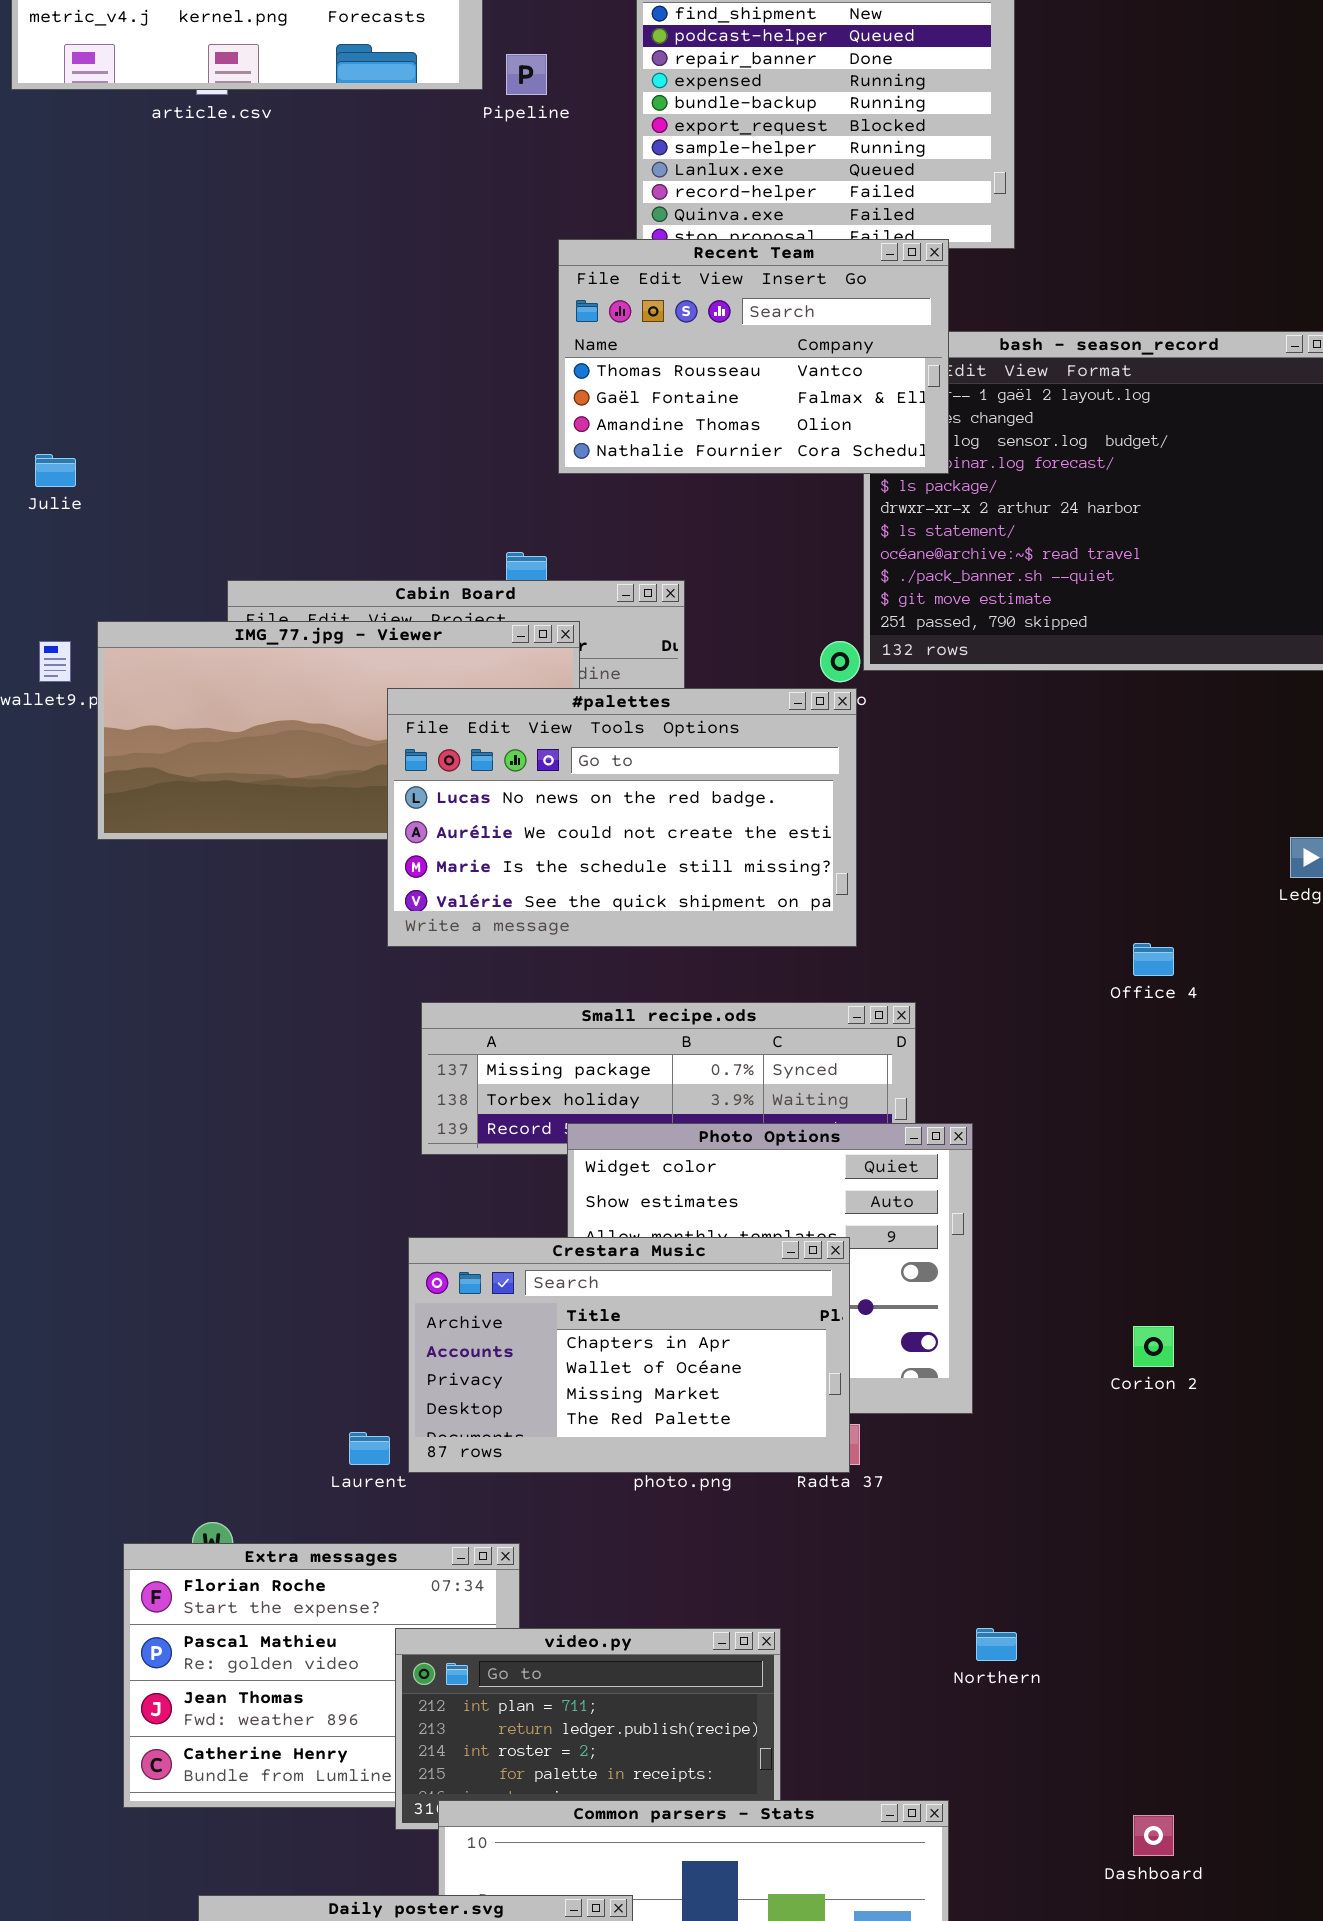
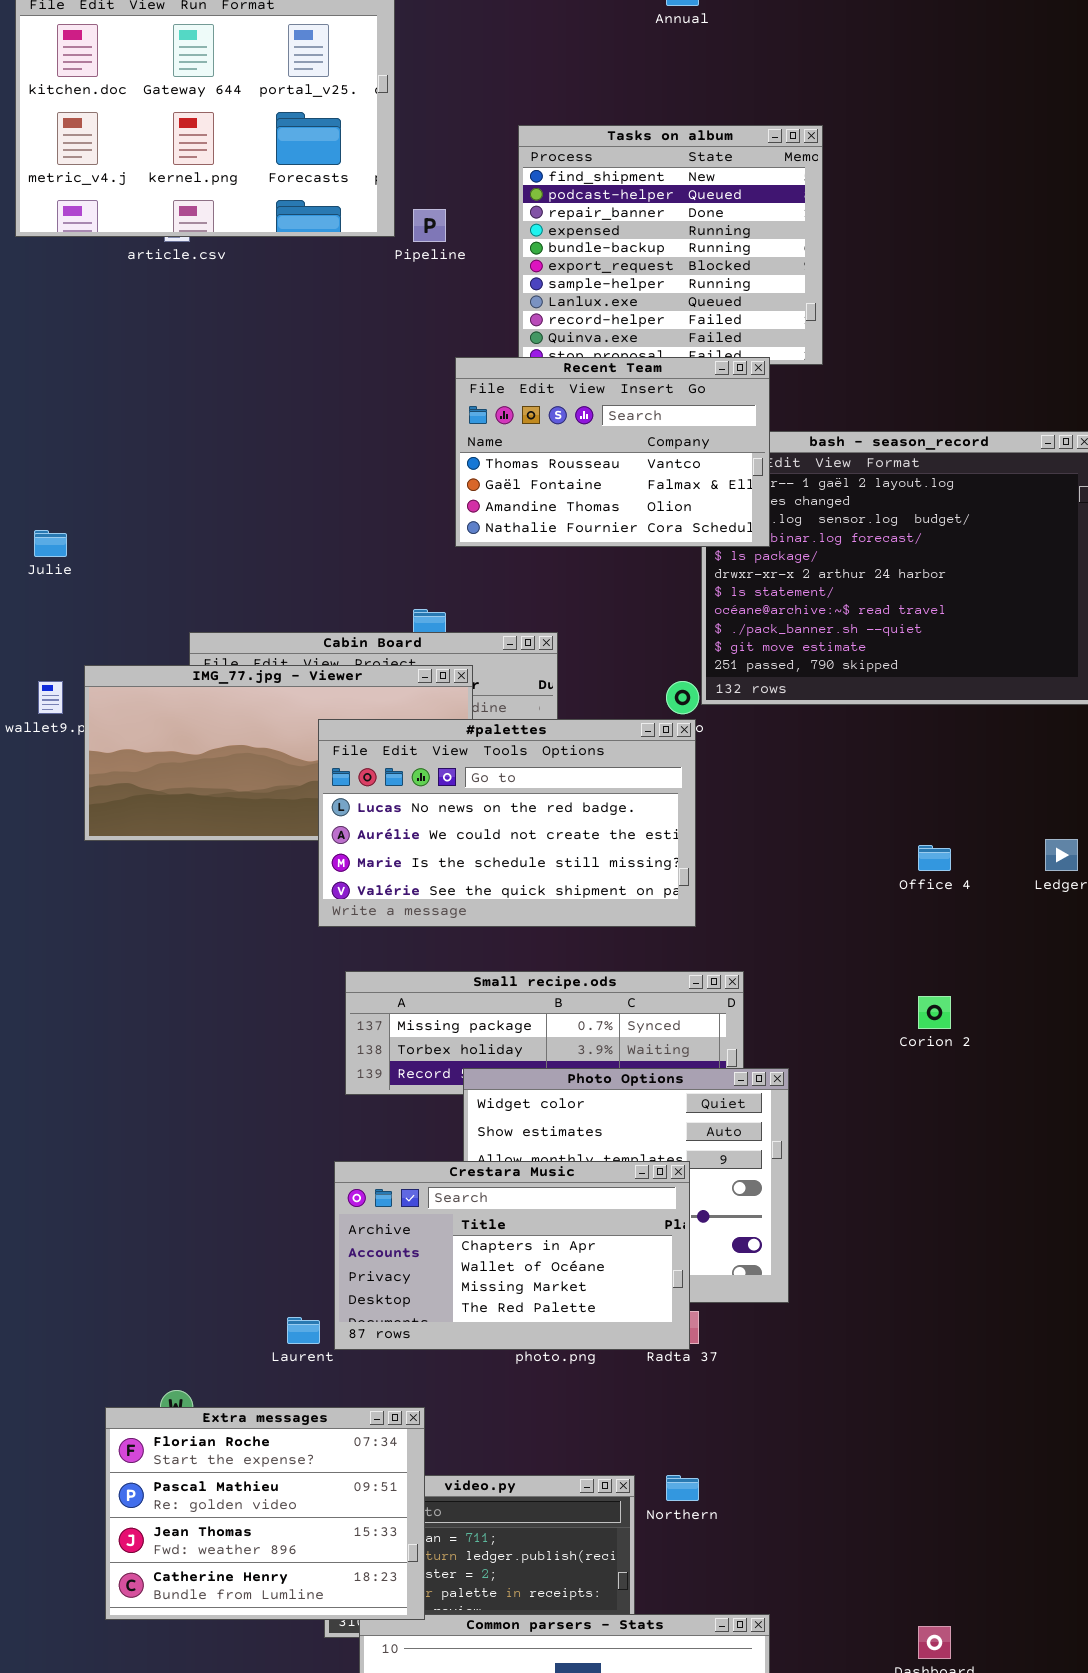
Office 4: [1133,943,1174,976] -> [918,845,951,871], moved
Corion 2: [1133,1326,1174,1367] -> [918,996,951,1029], moved
Extra messages: [123,1543,520,1808] -> [105,1407,425,1620], raised
Northern: [976,1628,1017,1661] -> [666,1475,699,1501], moved

